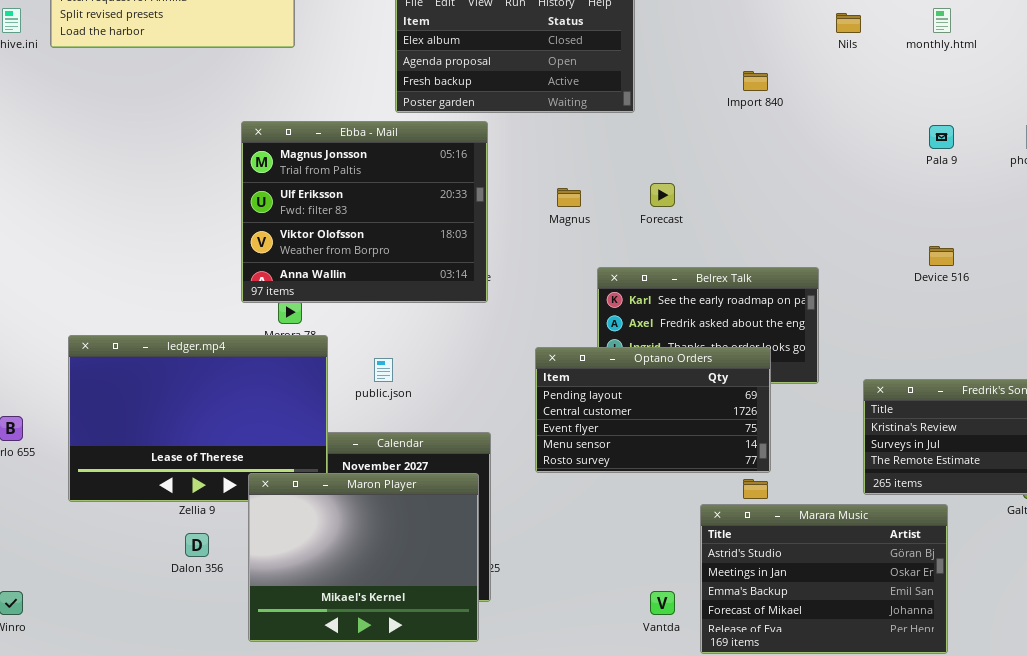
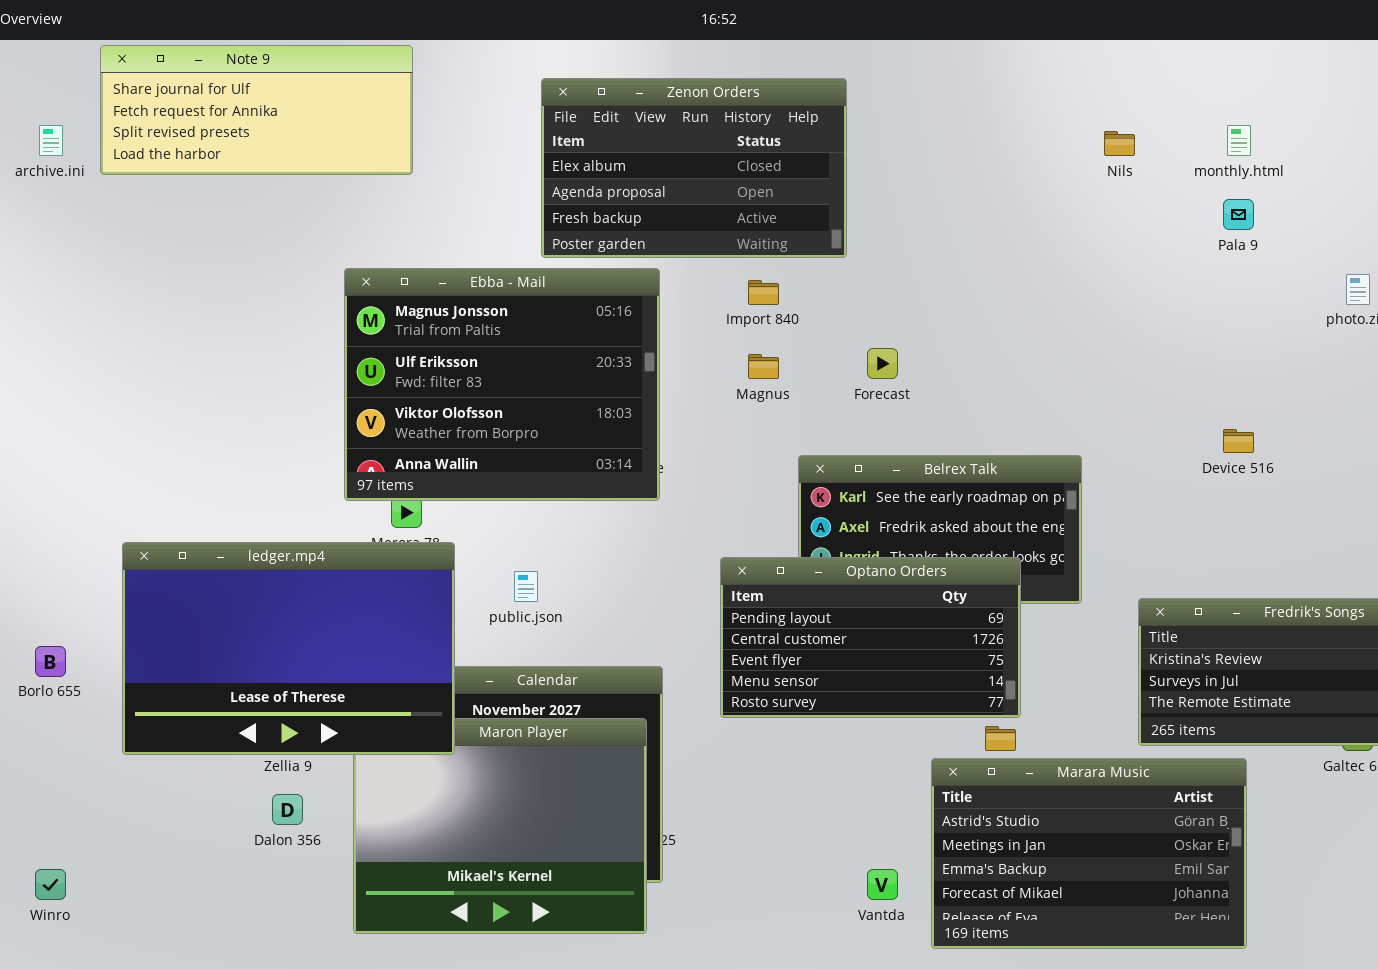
Import 840: [743,71,768,91] -> [748,280,779,305], moved
Pala 9: [929,125,954,149] -> [1223,199,1254,230], moved
ledger.mp4: [68,335,328,502] -> [122,542,455,755], raised

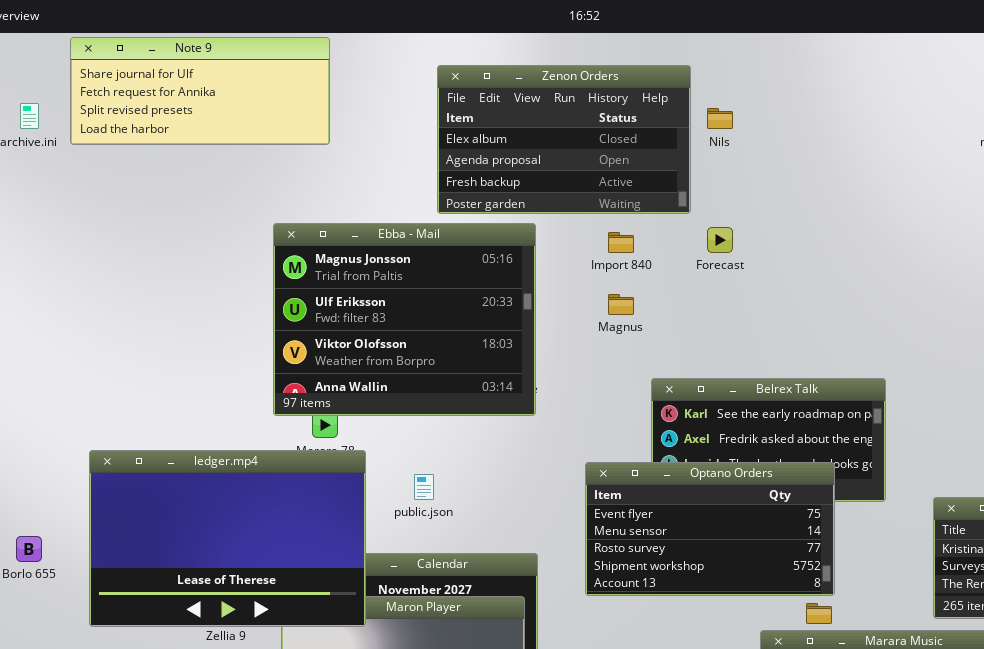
Nils: [1104,131,1135,156] -> [707,108,733,129], moved
Forecast: [867,348,898,379] -> [707,227,733,253], moved
Optano Orders: [720,557,1021,718] -> [585,462,835,596], scrolled down 2 rows

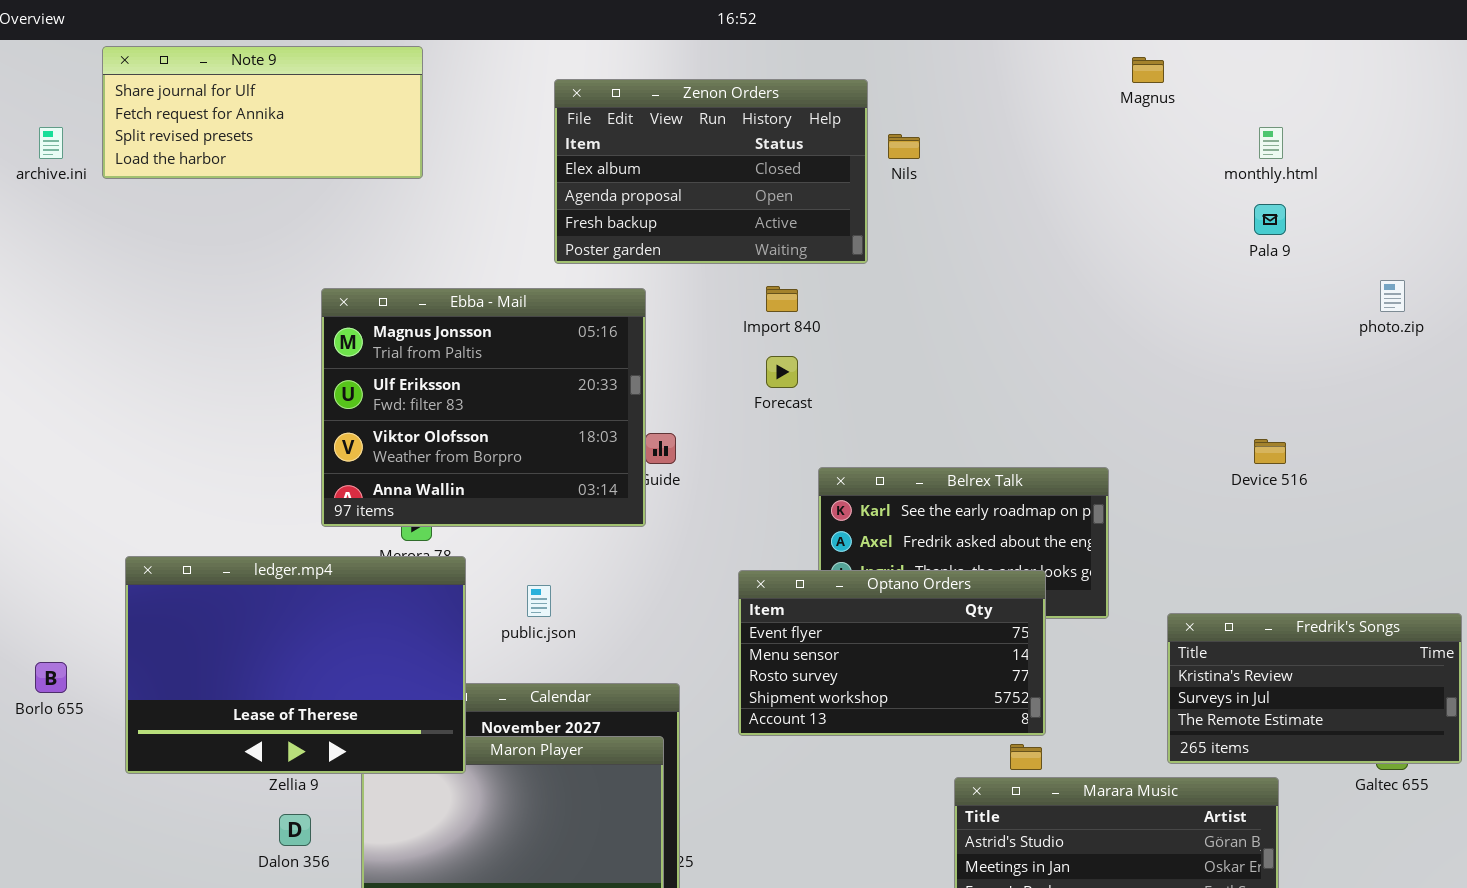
Ebba - Mail: [273,223,536,416] -> [321,288,646,527], moved
Forecast: [707,227,733,253] -> [766,356,798,388], moved
Magnus: [608,294,634,315] -> [1132,57,1164,83], moved

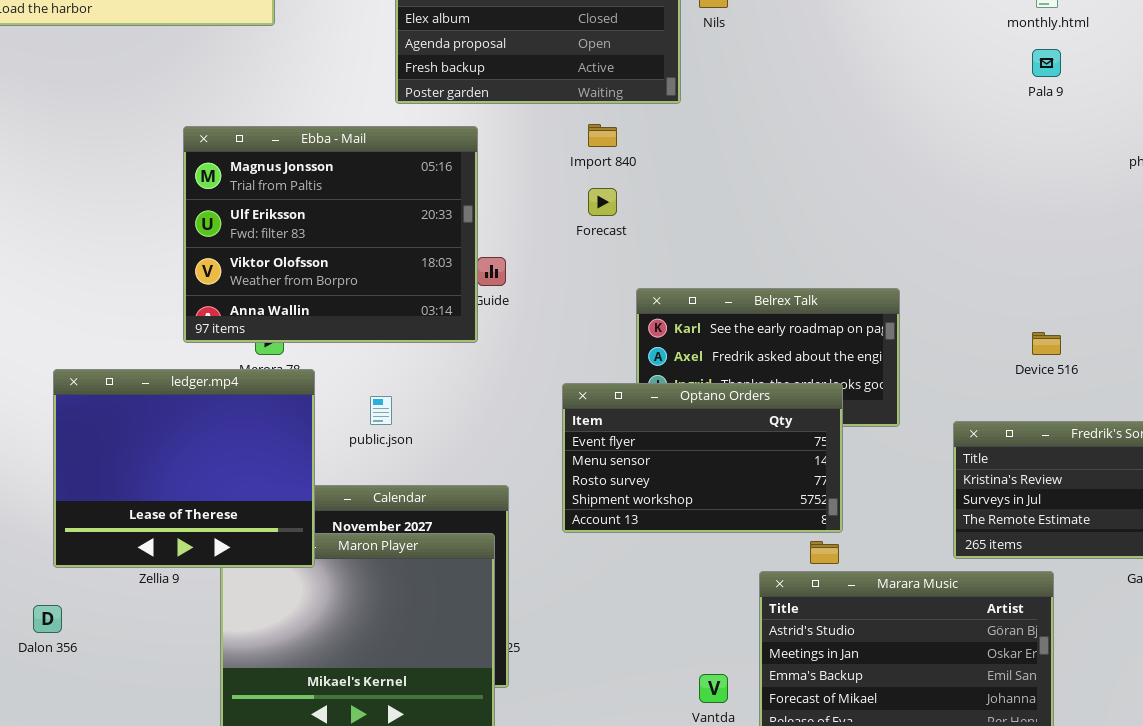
Device 516: [1254,439,1286,464] -> [1032,332,1061,355], moved
ledger.mp4: [125,556,466,774] -> [53,369,315,568], resized
Dalon 356: [279,814,311,846] -> [33,605,62,633], moved

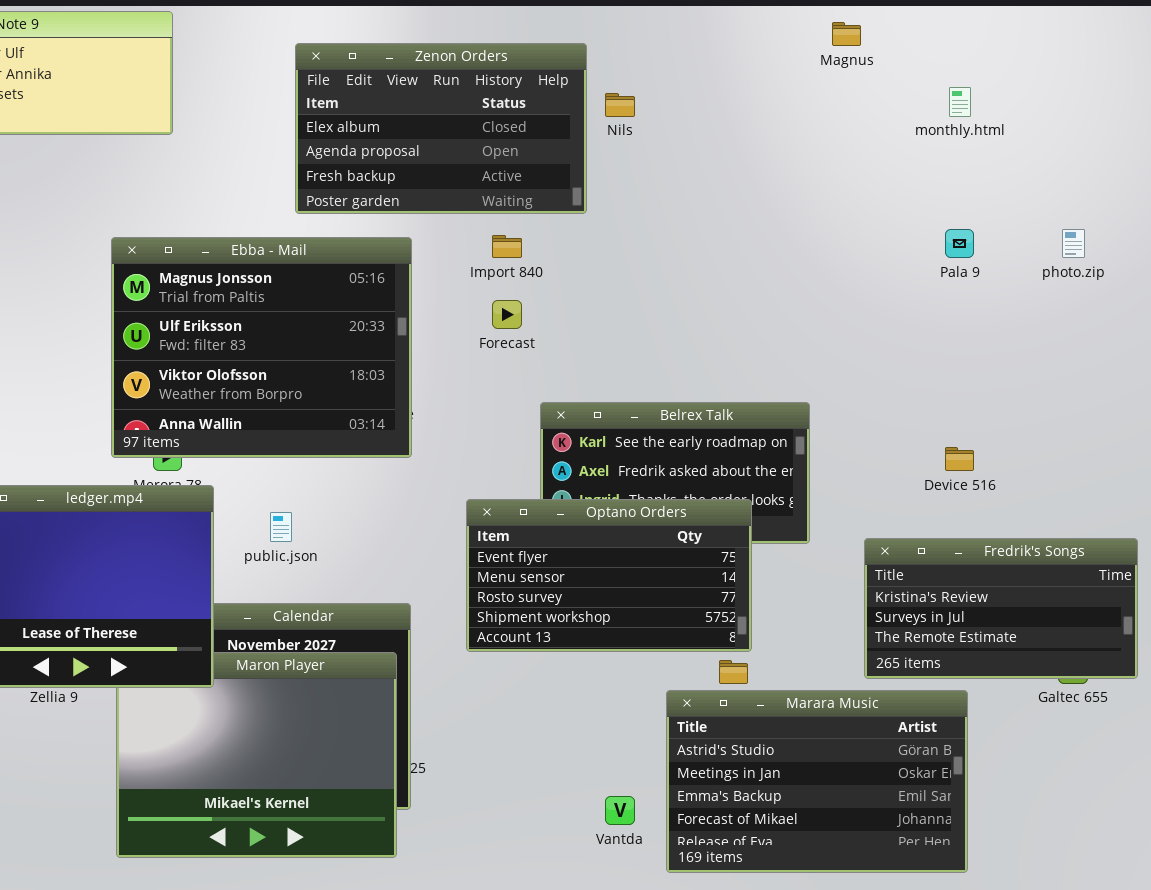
Pala 9: [1032,49,1061,77] -> [945,229,974,258], moved
Ebba - Mail: [183,126,478,343] -> [111,237,412,458], moved

